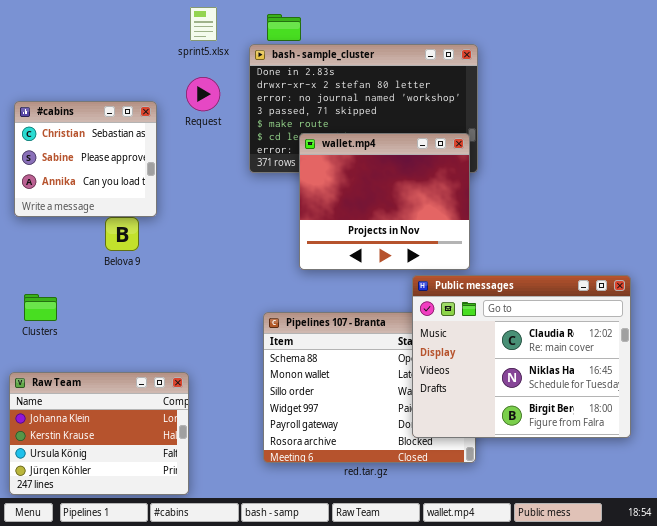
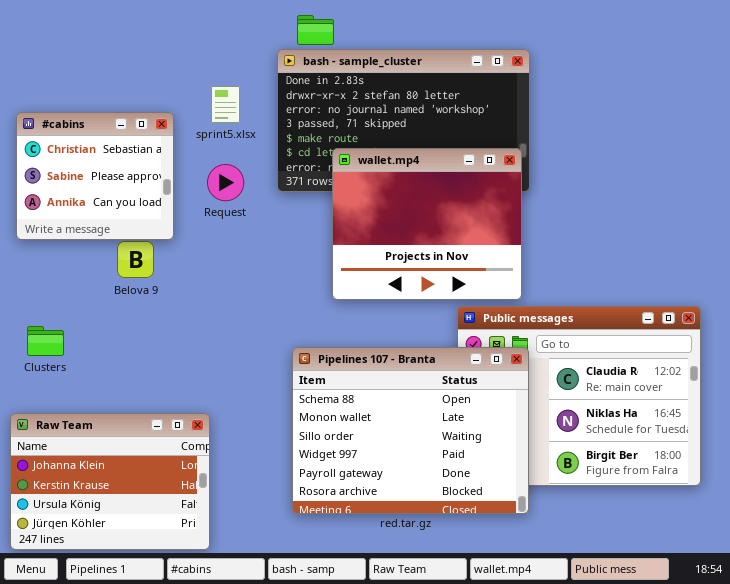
sprint5.xlsx: [190,7,217,41] -> [211,86,240,123], moved
Request: [186,77,220,111] -> [207,164,244,201], moved
Pipelines 107 - Branta: [263,312,476,463] -> [292,347,529,514], raised

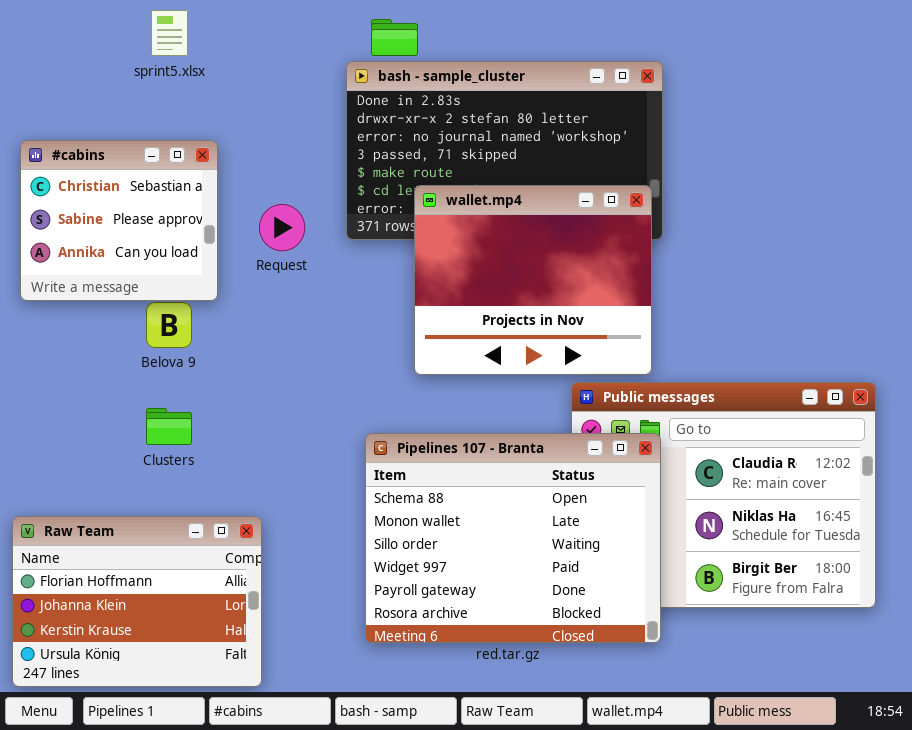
sprint5.xlsx: [211,86,240,123] -> [151,10,188,56], moved
Clusters: [27,326,64,356] -> [146,408,192,445], moved
Raw Team: [10,413,210,550] -> [12,516,262,687], scrolled up 1 row

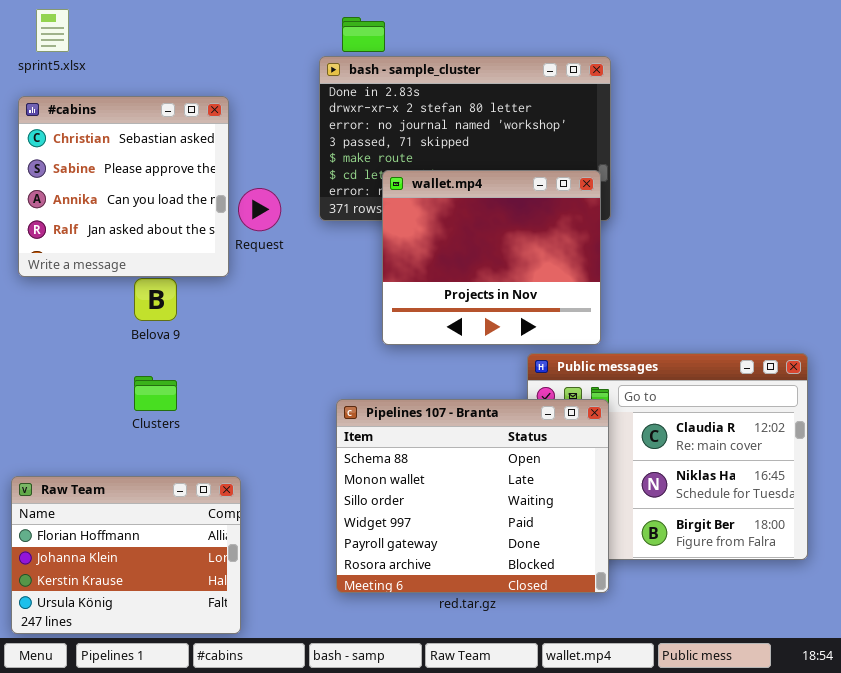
sprint5.xlsx: [151,10,188,56] -> [36,9,69,52], moved
#cabins: [20,140,218,301] -> [18,96,229,277], resized

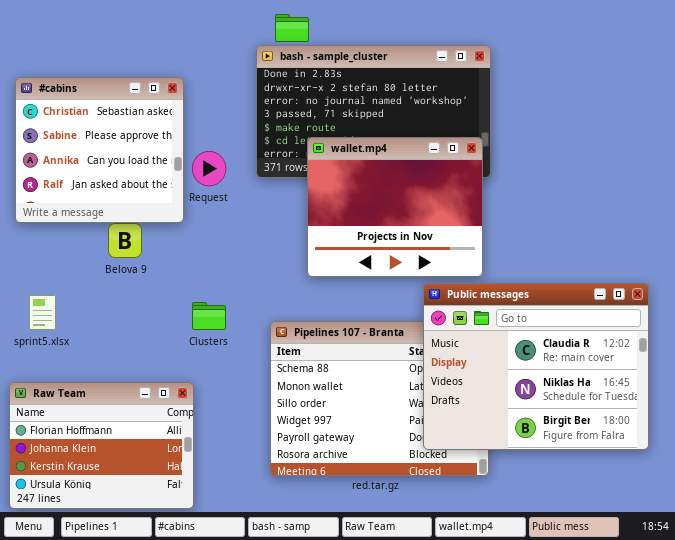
sprint5.xlsx: [36,9,69,52] -> [29,295,56,330], moved
Public messages: [527,353,808,560] -> [423,283,649,450], raised
Clusters: [134,376,177,411] -> [192,302,226,330], moved

